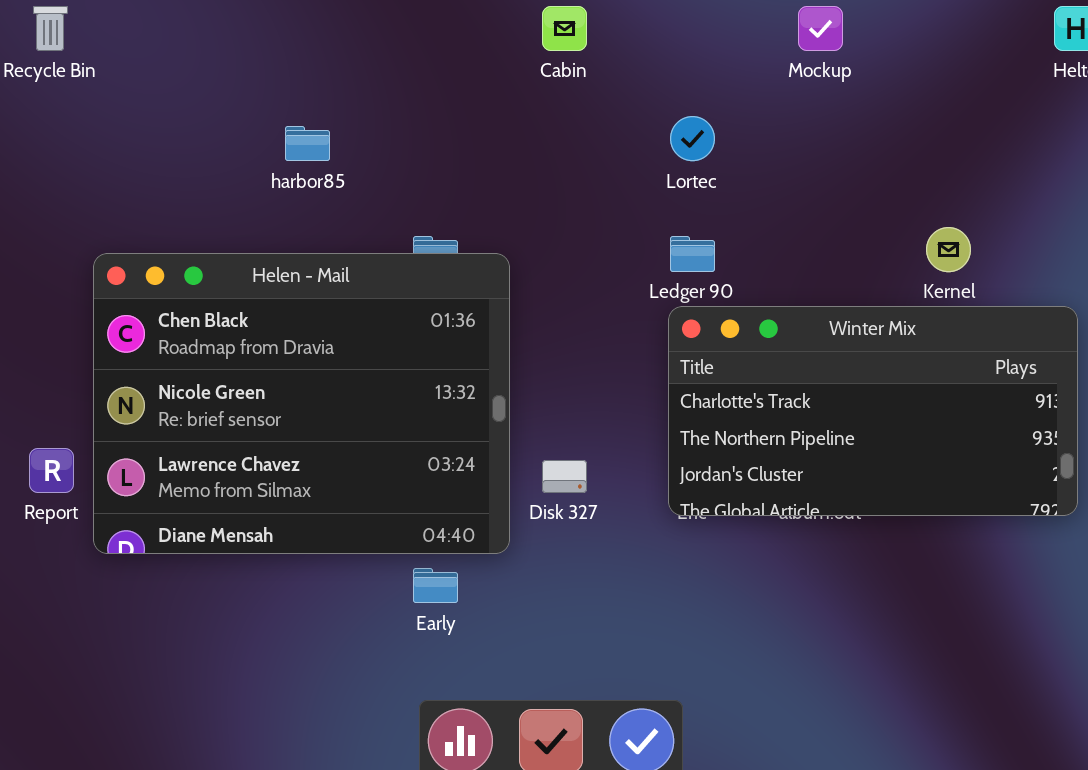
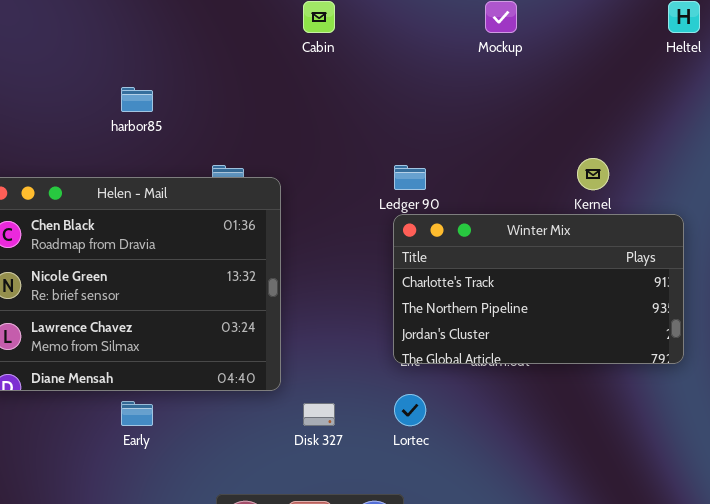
Lortec: [670,116,715,161] -> [394,394,426,426], moved
Disk 327: [542,460,587,493] -> [303,403,335,426], moved
Early: [413,568,458,603] -> [121,401,153,426], moved

